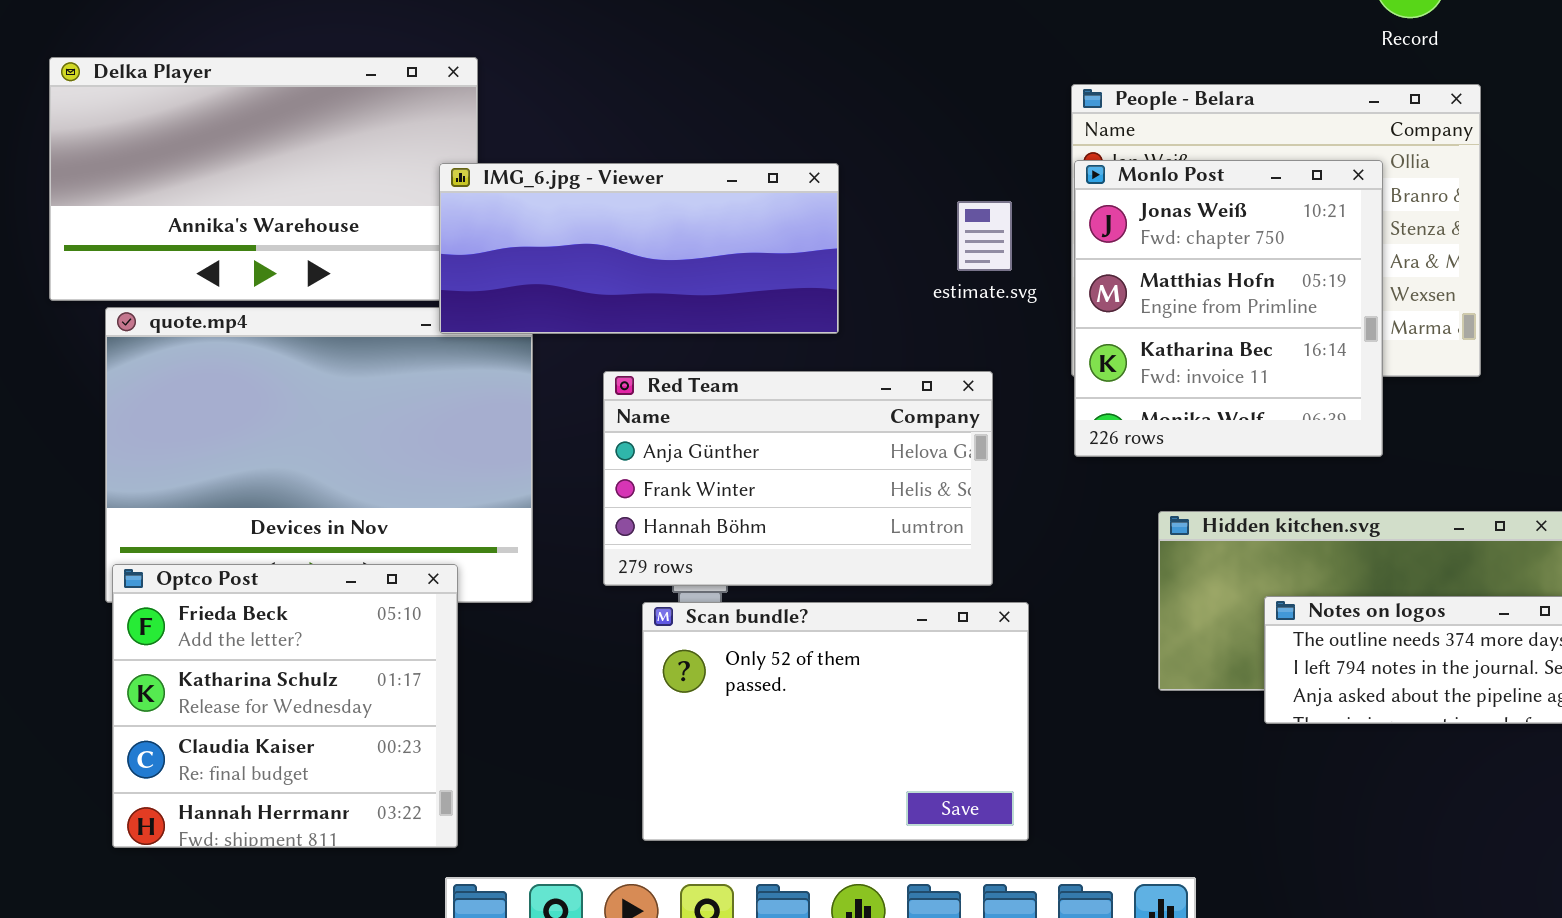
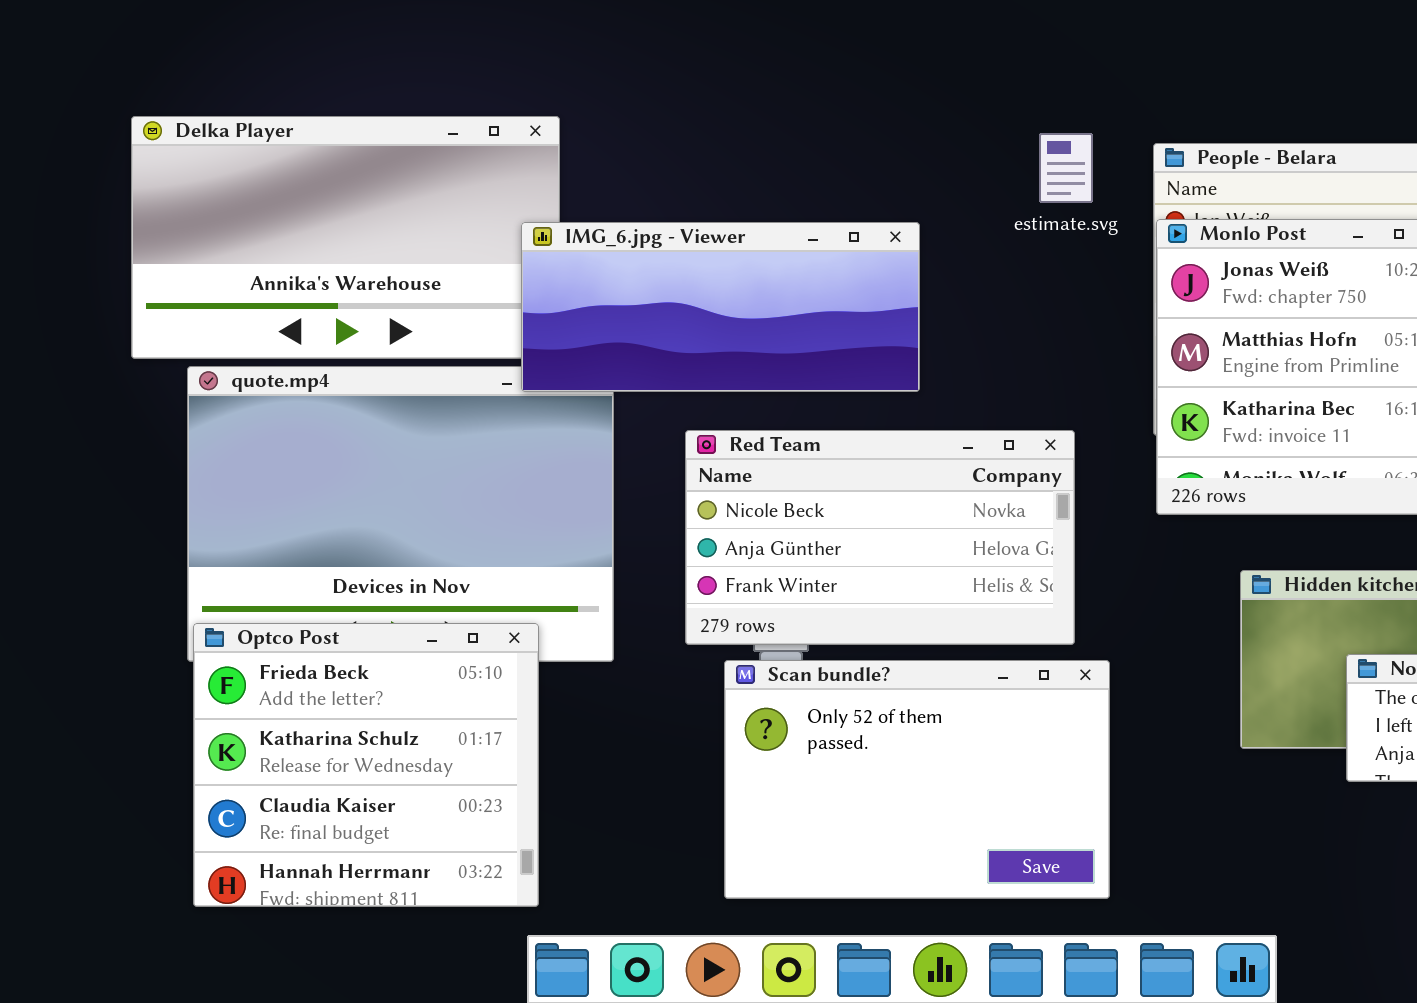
estimate.svg: [957,201,1012,271] -> [1039,133,1093,203], moved
Red Team: [603,371,993,586] -> [685,430,1075,645], scrolled up 1 row

